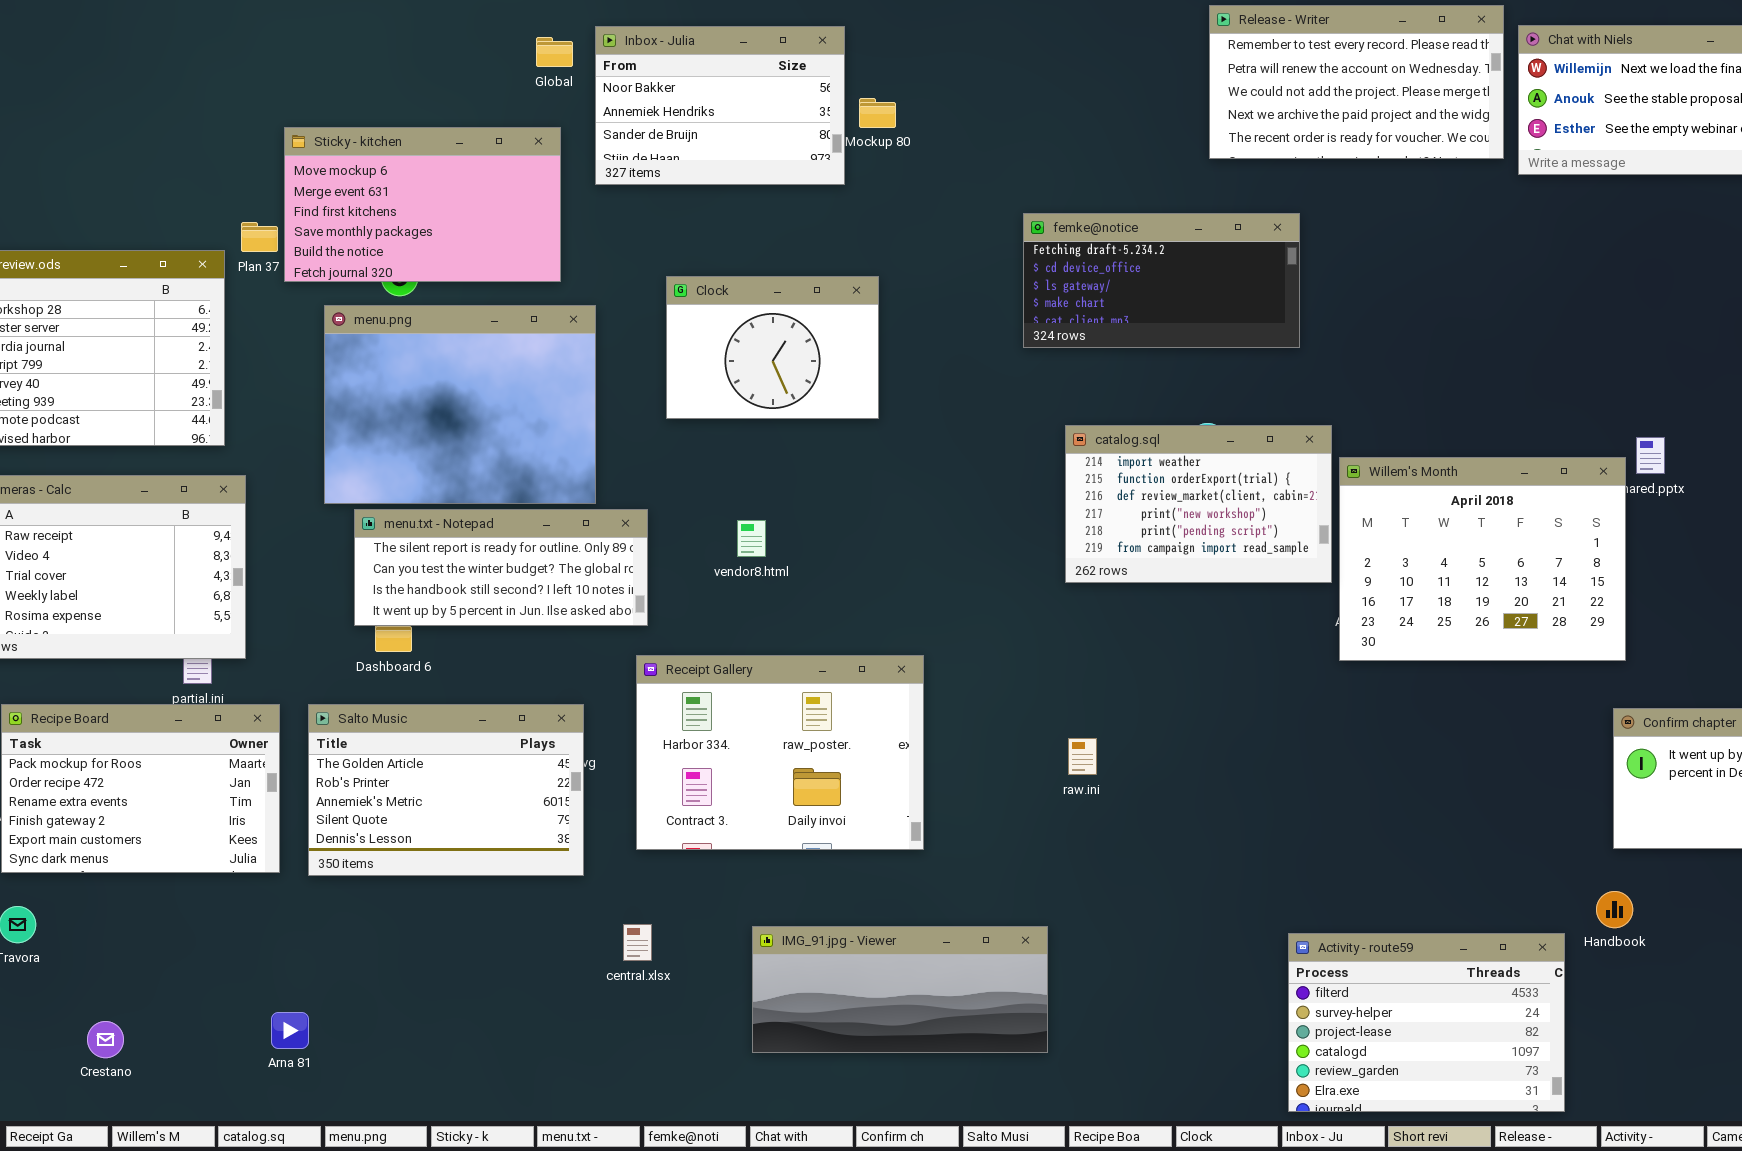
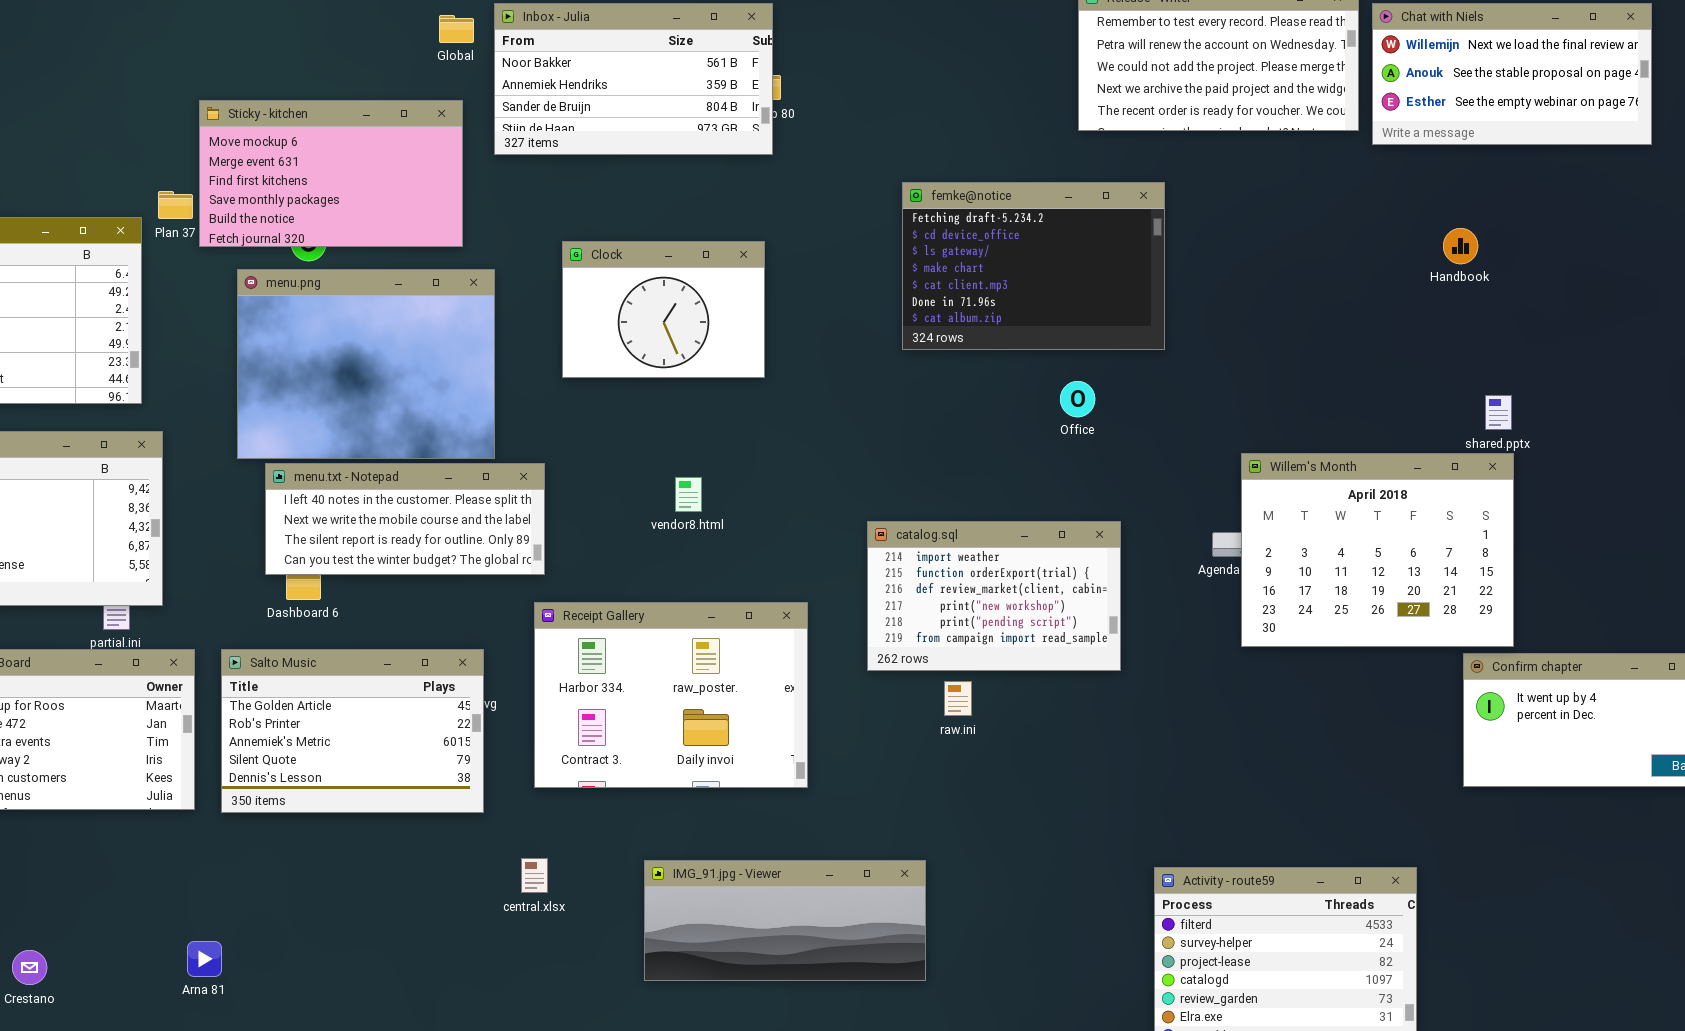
Inbox - Julia: [595,26,845,185] -> [494,3,773,155], resized
femke@notice: [1023,213,1300,348] -> [902,182,1165,350], resized
catalog.sql: [1065,425,1332,583] -> [867,521,1121,671], moved
Willem's Month: [1339,457,1626,661] -> [1241,453,1514,647], moved
menu.txt - Notepad: [354,509,648,626] -> [265,463,545,575], scrolled up 2 rows
vendor8.html: [737,520,766,557] -> [675,477,702,512], moved
Handbook: [1596,891,1633,928] -> [1443,228,1478,264], moved

